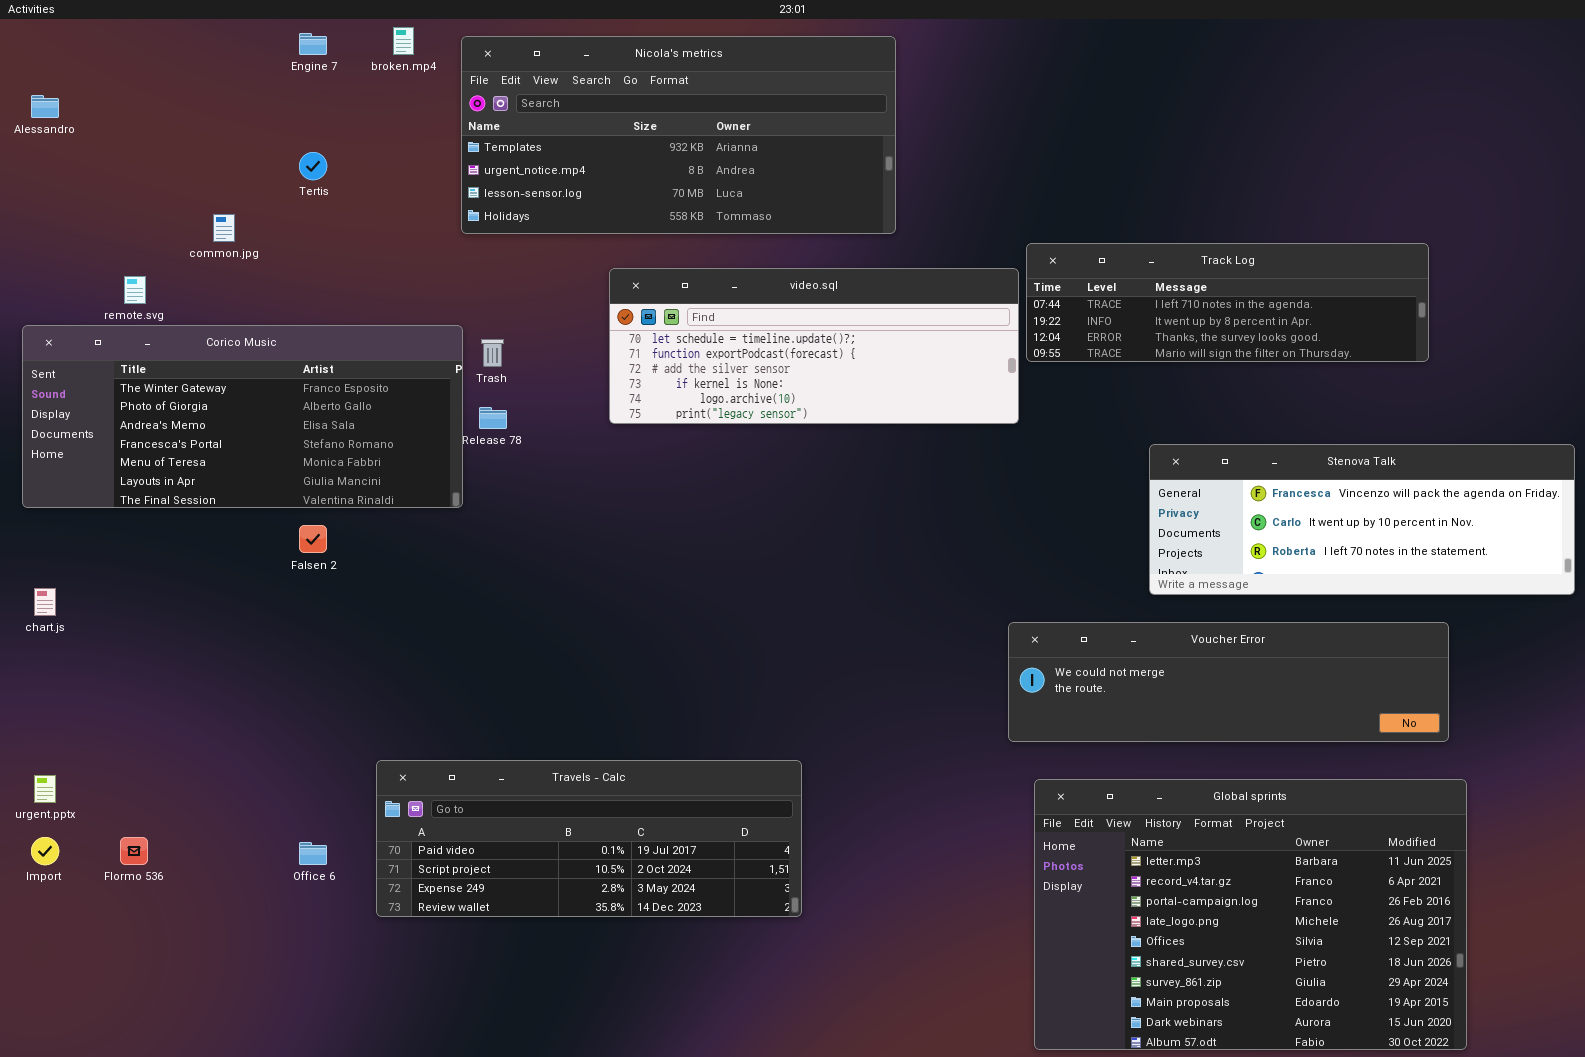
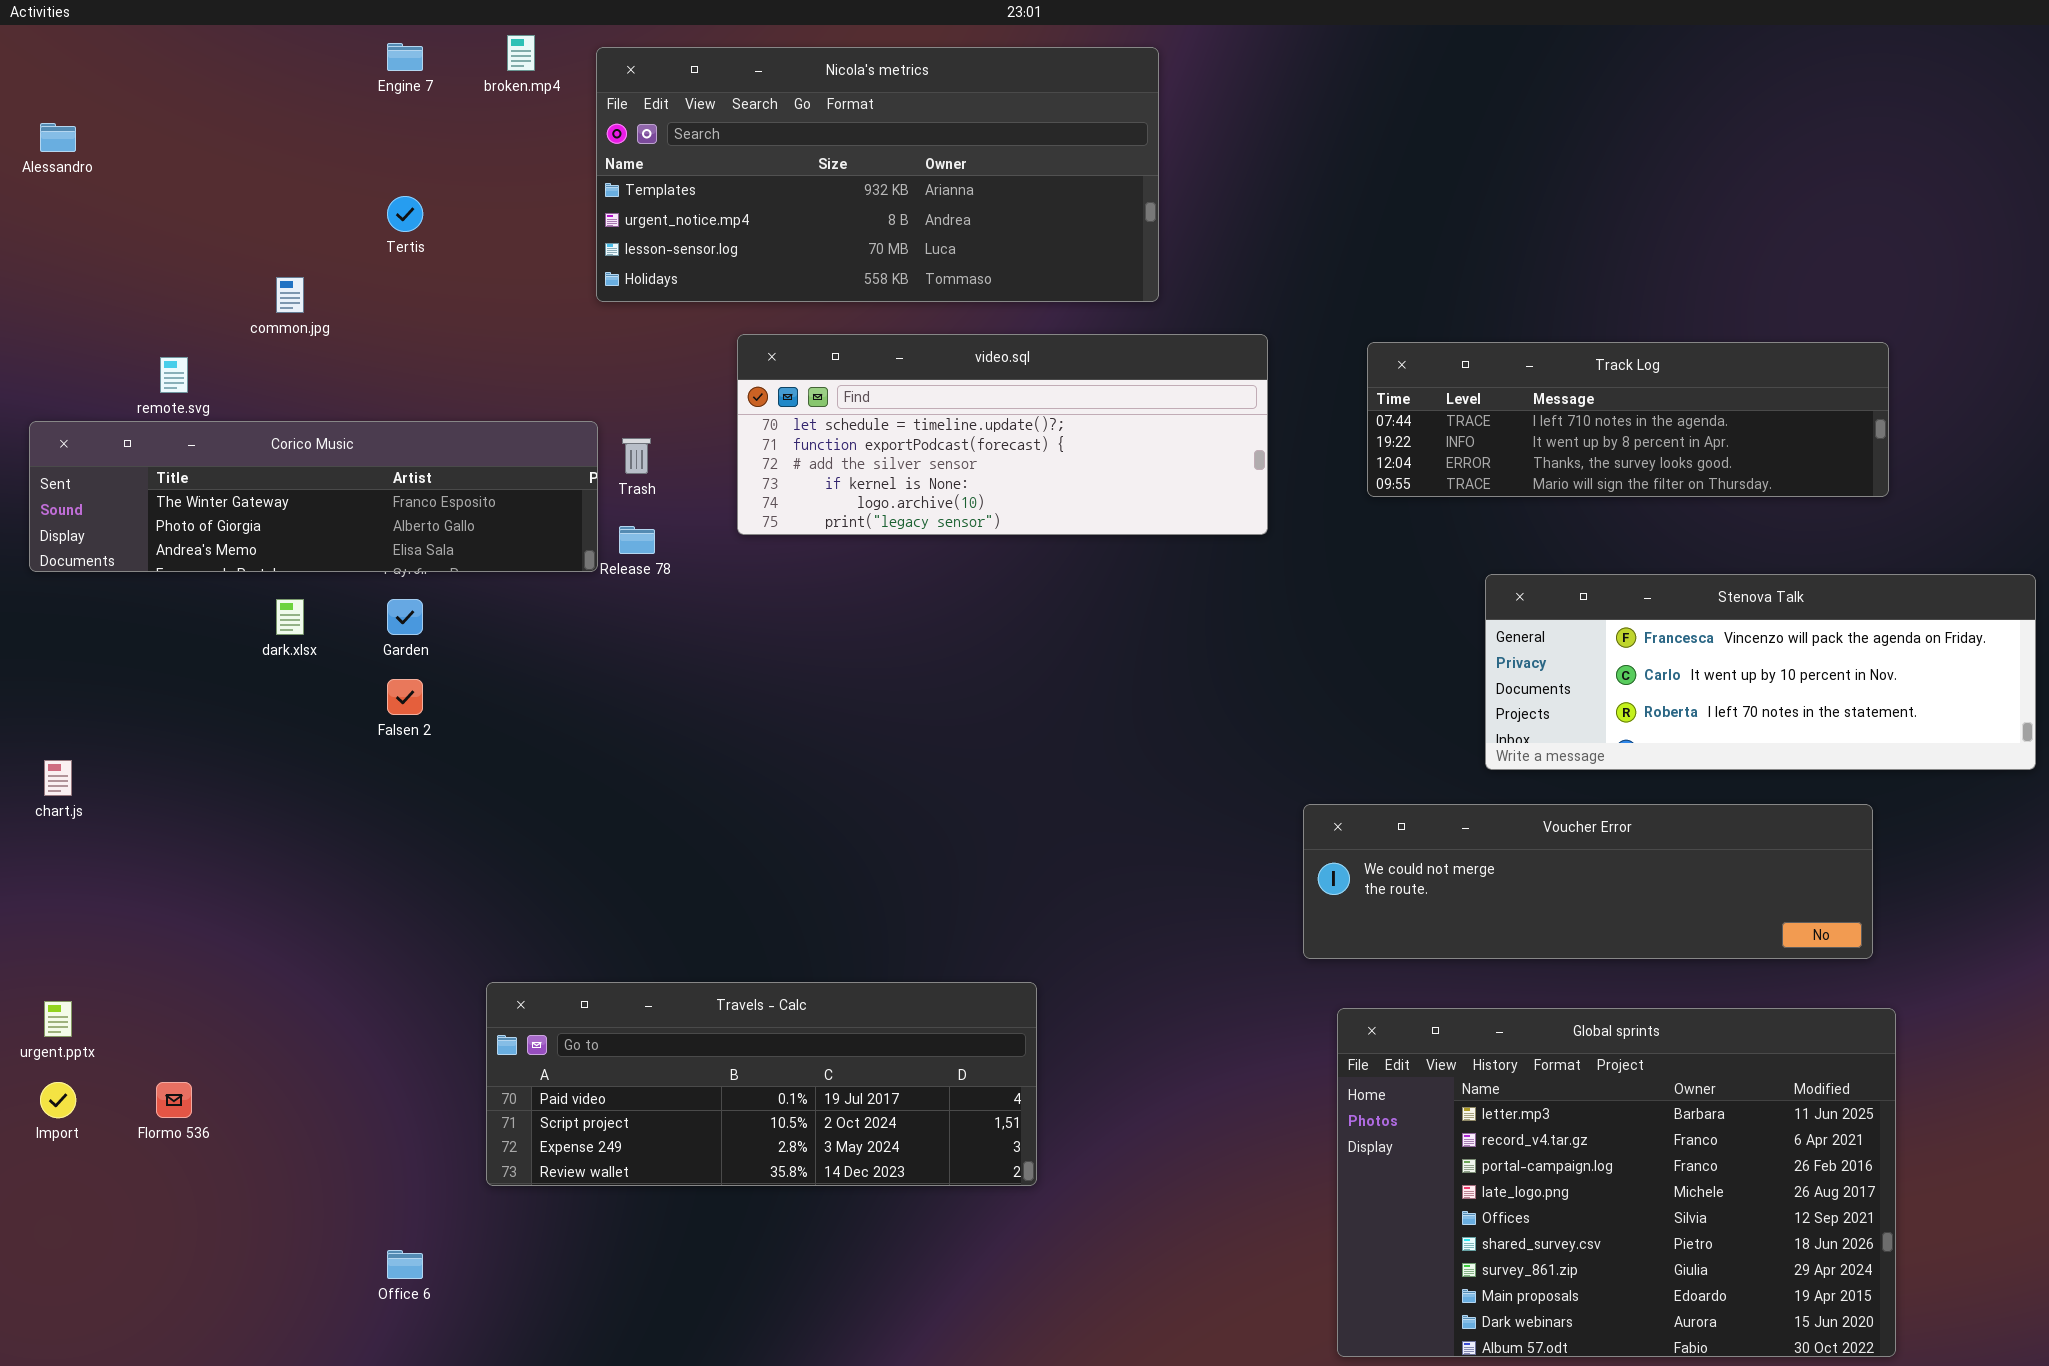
Track Log: [1026,243,1429,362] -> [1367,342,1889,497], moved
video.sql: [609,268,1019,424] -> [737,334,1268,535], moved
Corico Music: [22,325,463,508] -> [29,421,598,572], resized
Office 6: [299,842,327,865] -> [387,1250,423,1279], moved

